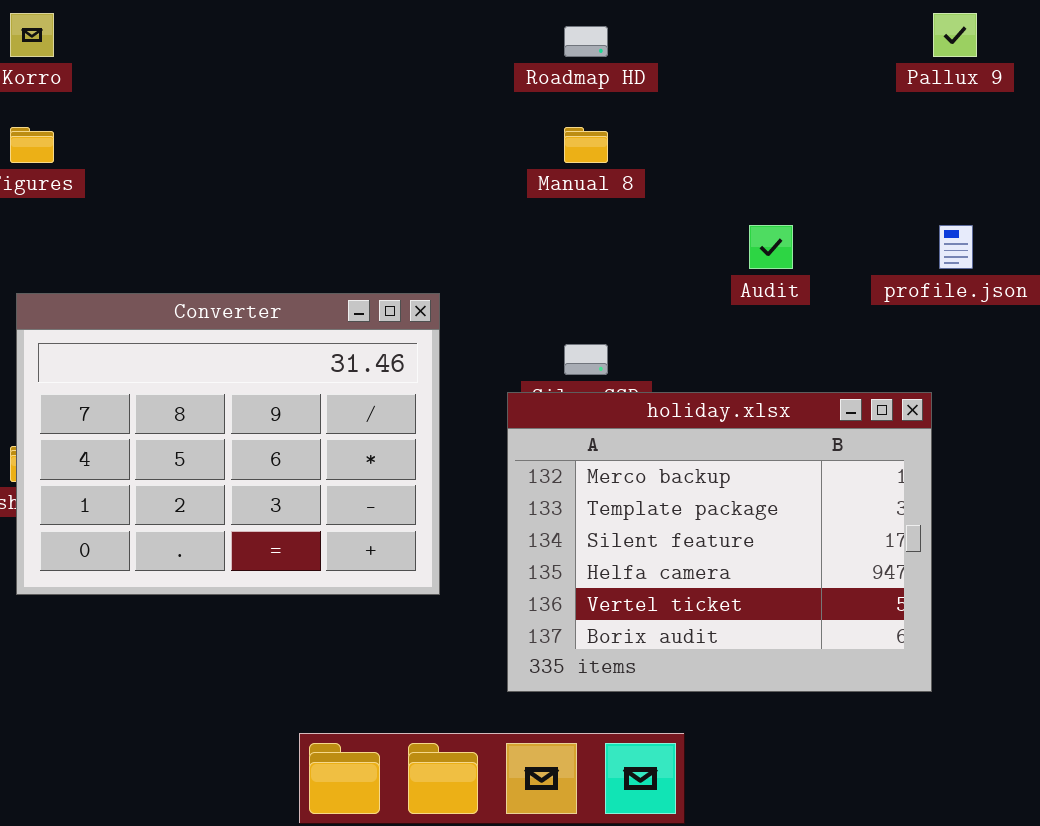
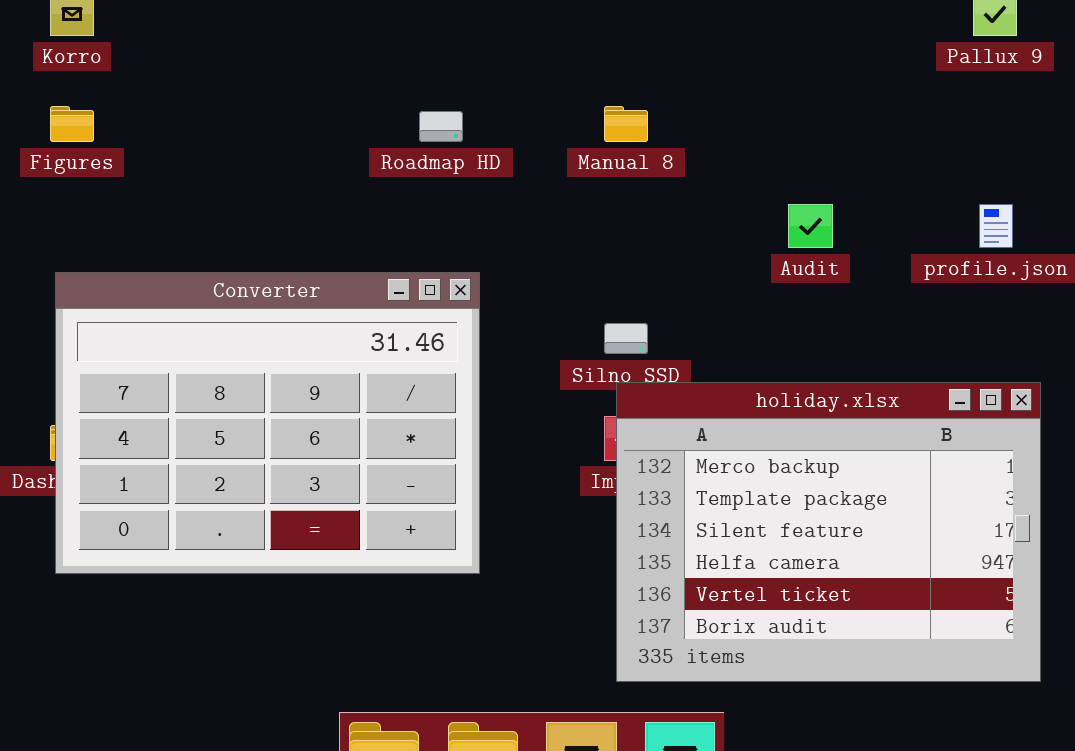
Roadmap HD: [564,26,608,57] -> [419,111,463,142], moved
holiday.xlsx: [507,392,932,692] -> [616,382,1041,682], moved

